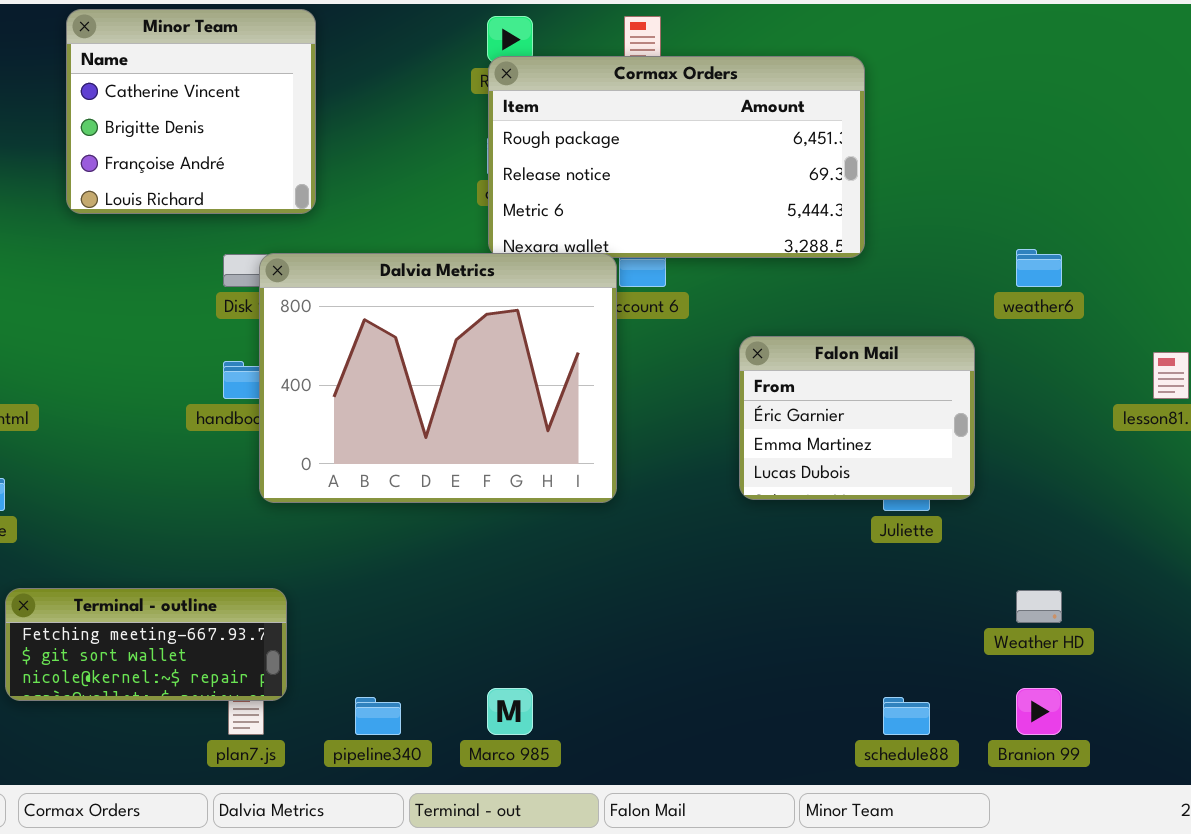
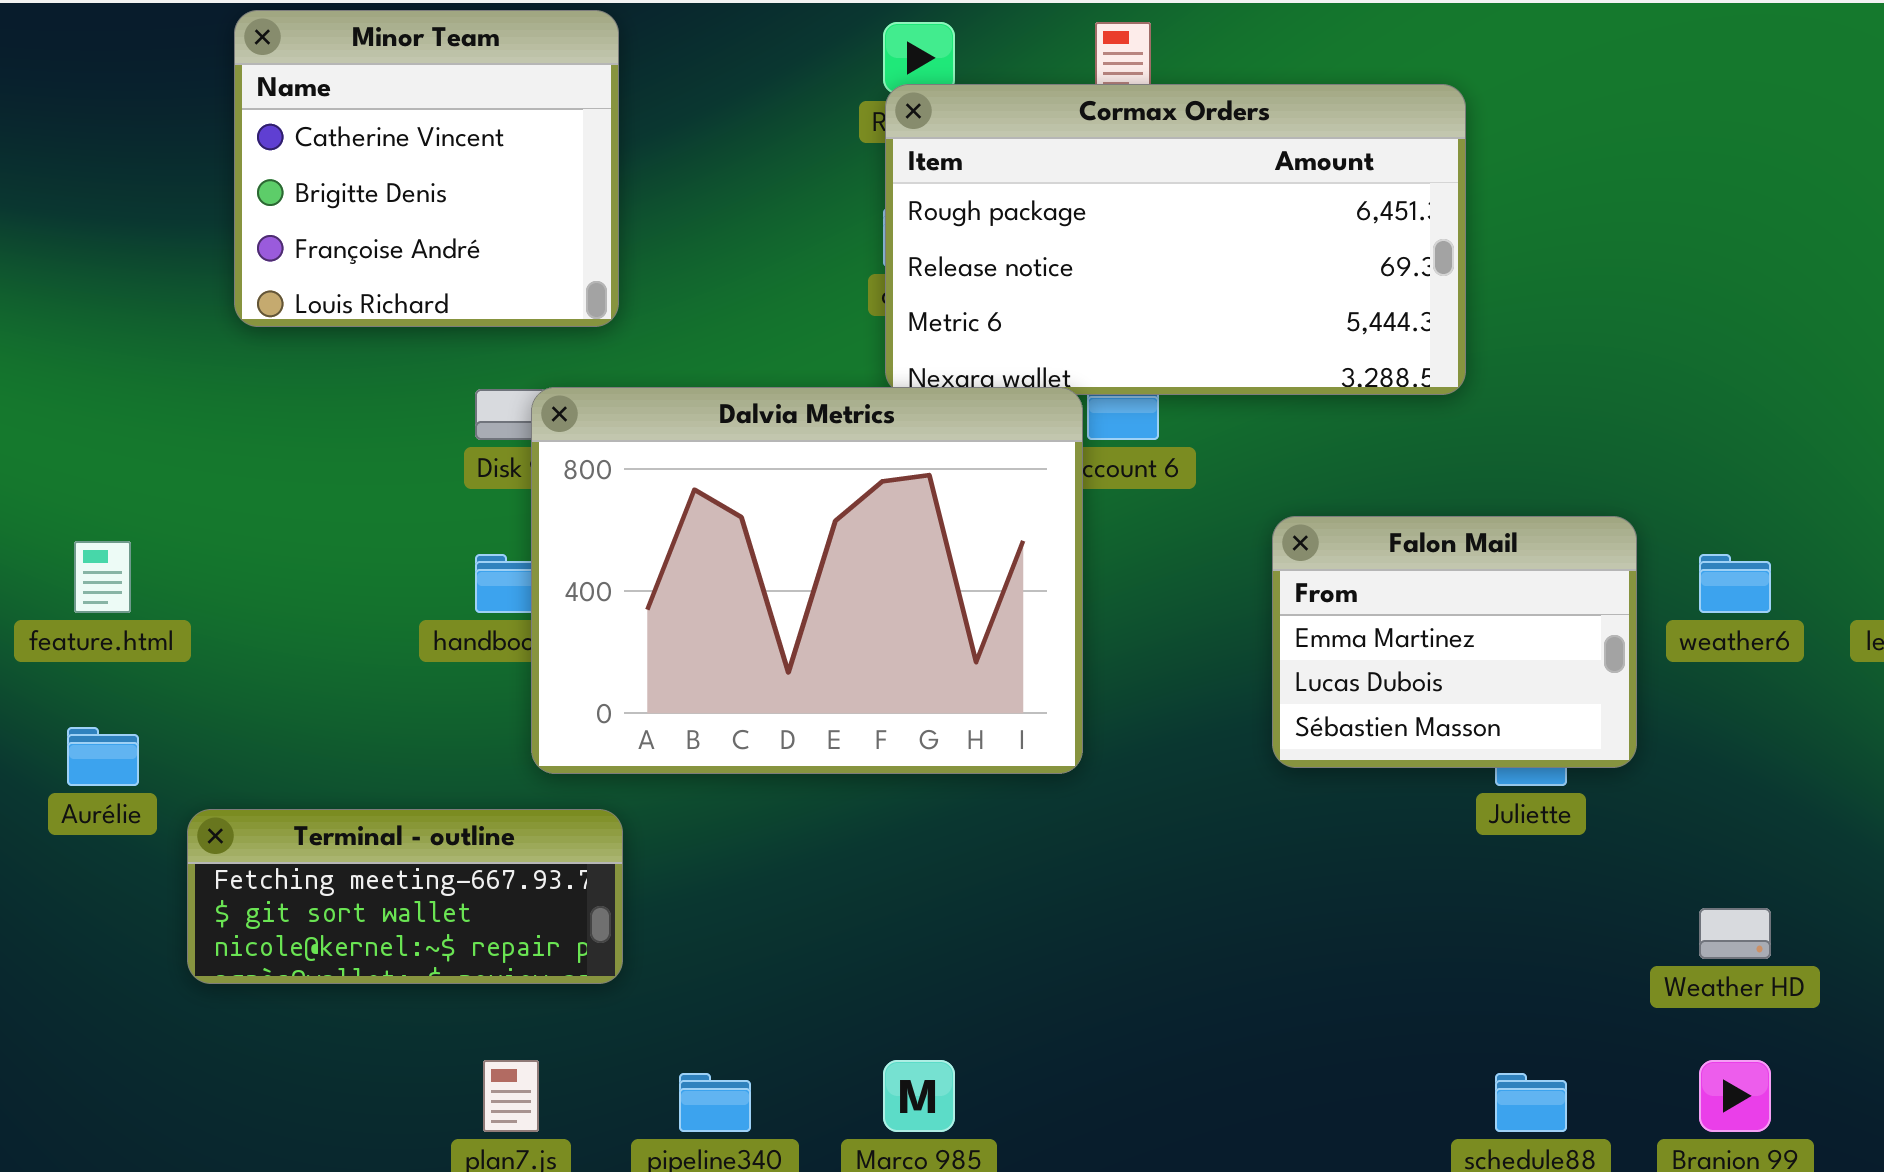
weather6: [1016,249,1062,287] -> [1699,554,1771,613], moved
Falon Mail: [739,336,975,500] -> [1272,516,1637,768], scrolled down 1 row
Terminal - outline: [5,588,287,701] -> [187,809,623,984], moved

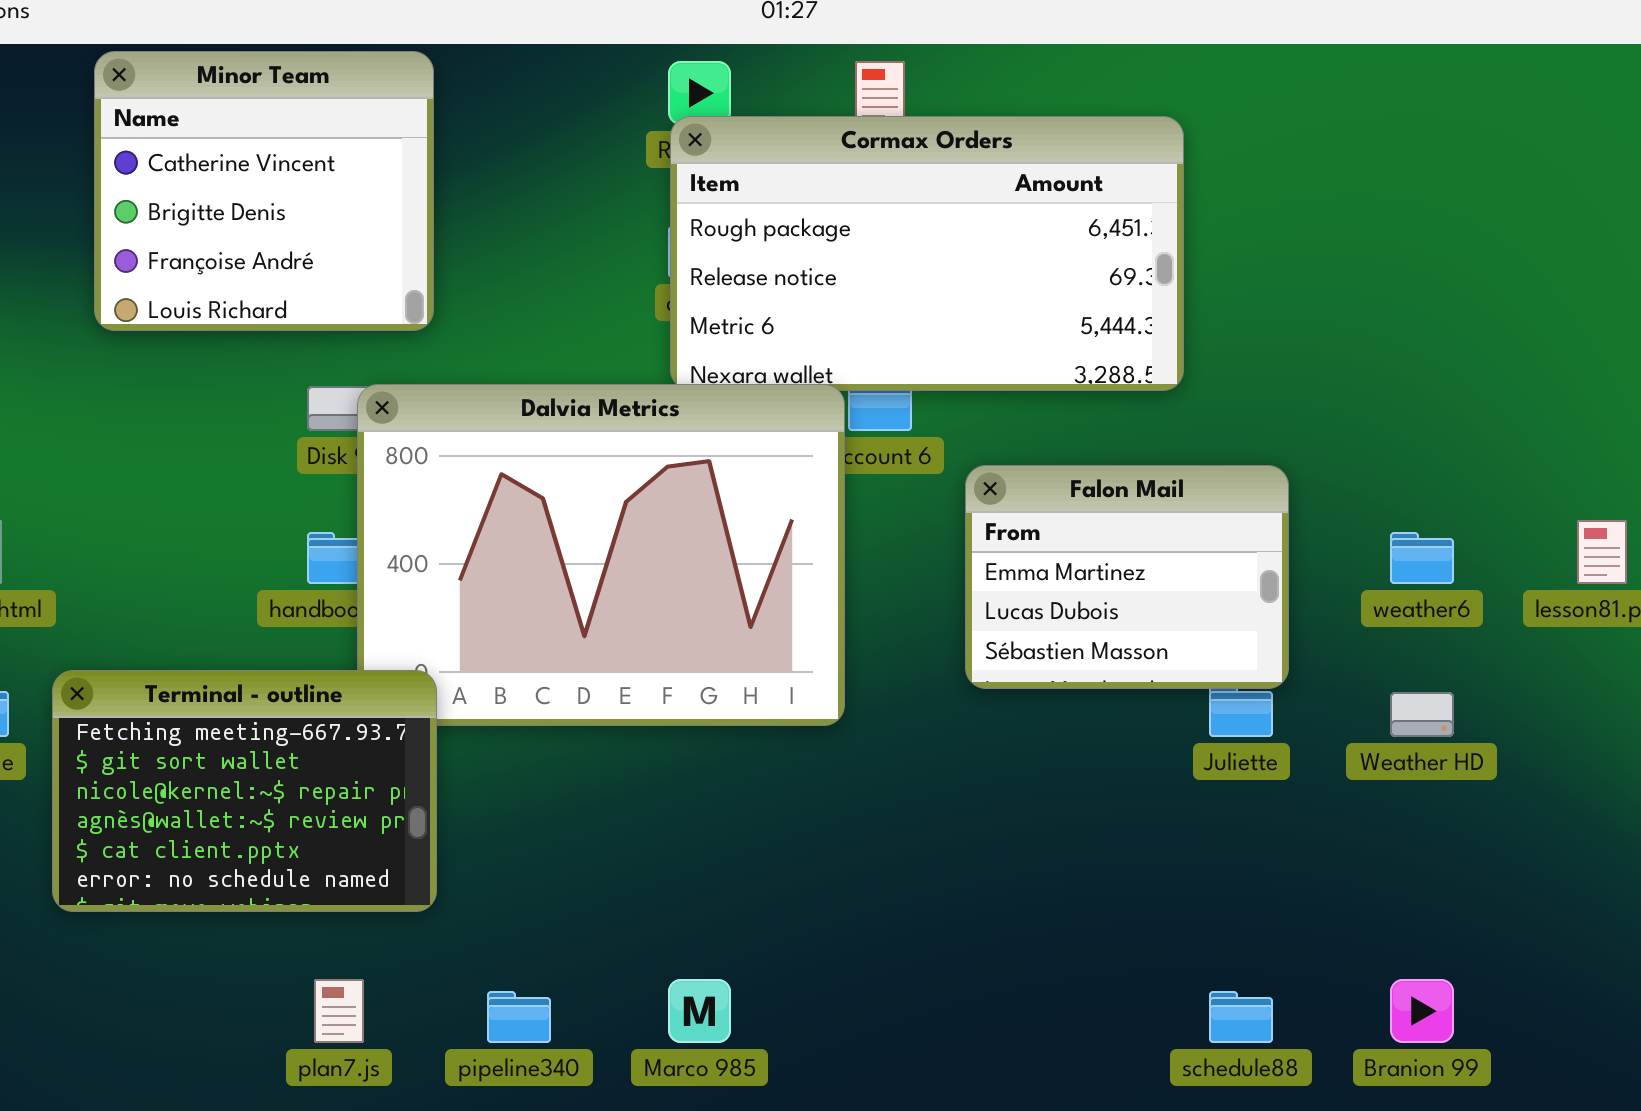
Falon Mail: [1272,516,1637,768] -> [965,465,1289,689], moved
Terminal - outline: [187,809,623,984] -> [52,670,437,912], resized
Weather HD: [1699,908,1771,959] -> [1390,692,1454,737], moved

